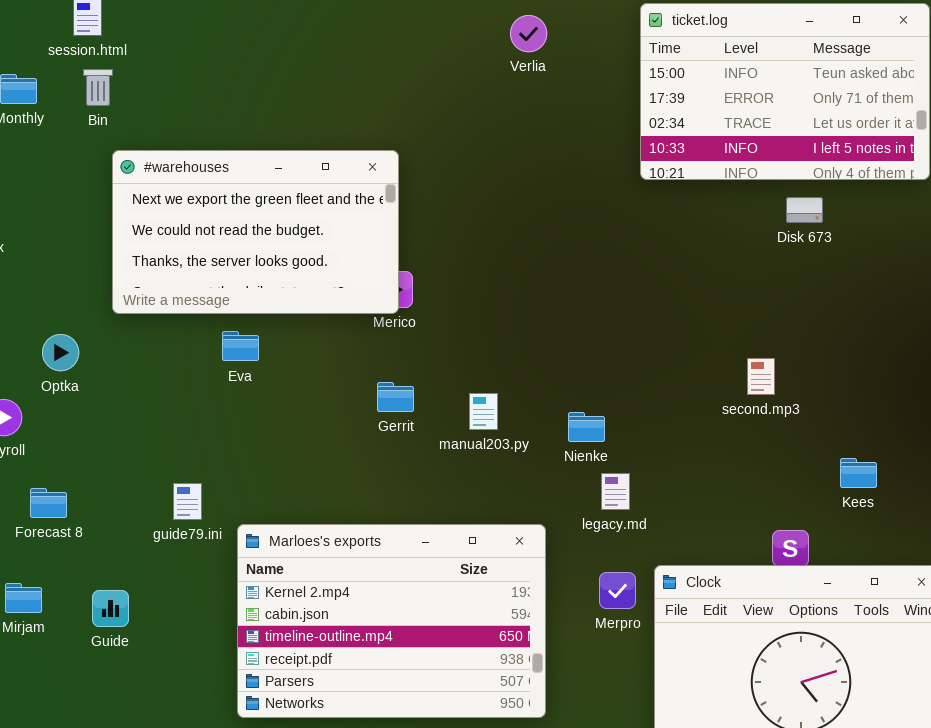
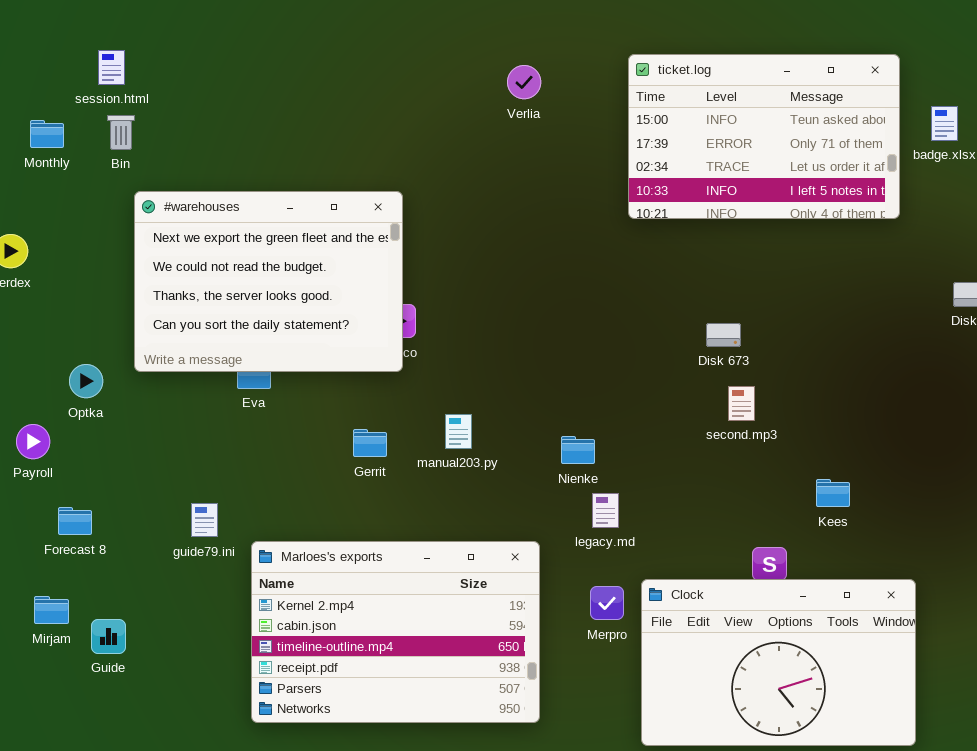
#warehouses: [112,150,399,314] -> [134,191,403,372], resized
Disk 673: [786,197,823,223] -> [706,323,741,347], moved
Gerrit: [377,382,414,412] -> [353,429,387,457], moved
manual203.py: [469,393,498,430] -> [445,414,472,449], moved
Guide: [92,590,129,627] -> [91,619,126,654], moved

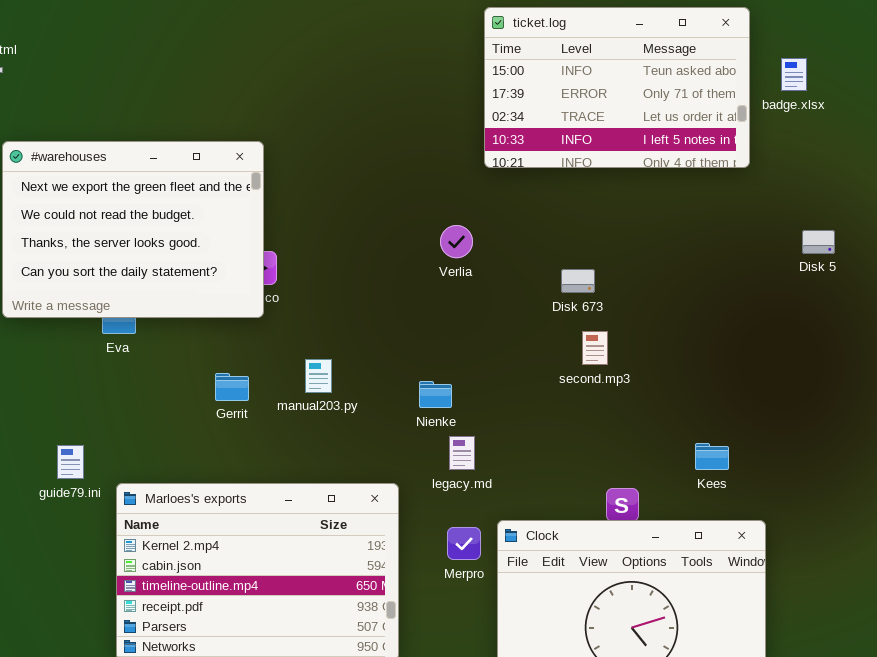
Verlia: [507,65,541,99] -> [440,225,473,258], moved
Kees: [816,479,850,507] -> [695,443,729,470], moved

